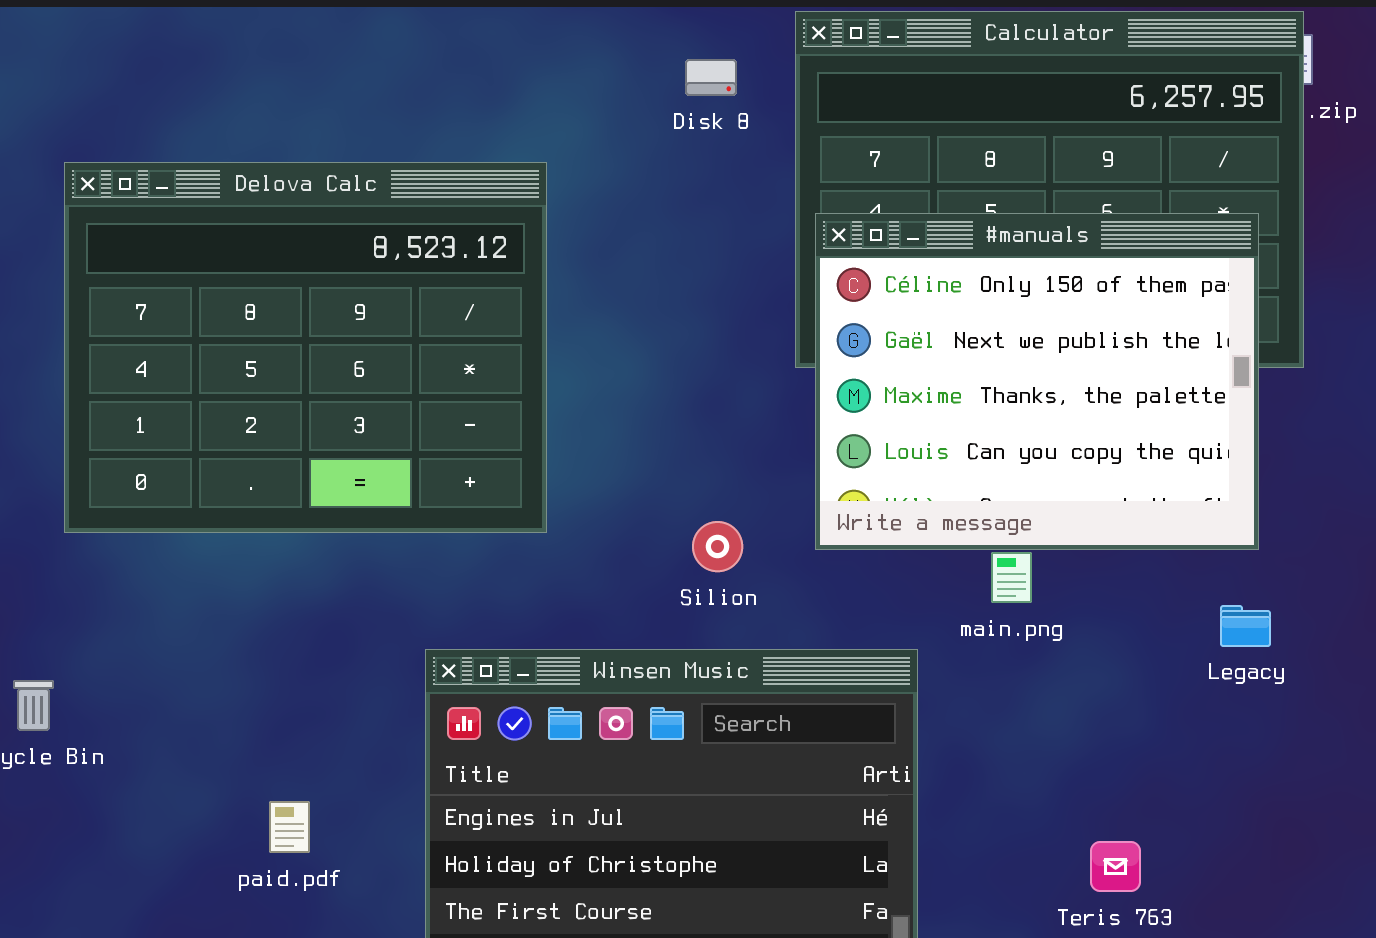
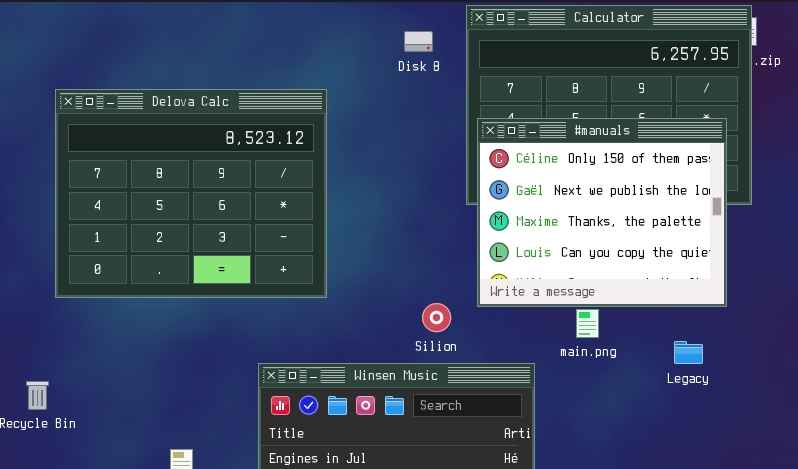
Silion: [692,521,743,572] -> [422,303,451,332], moved
Legacy: [1220,605,1271,647] -> [674,341,703,364], moved

